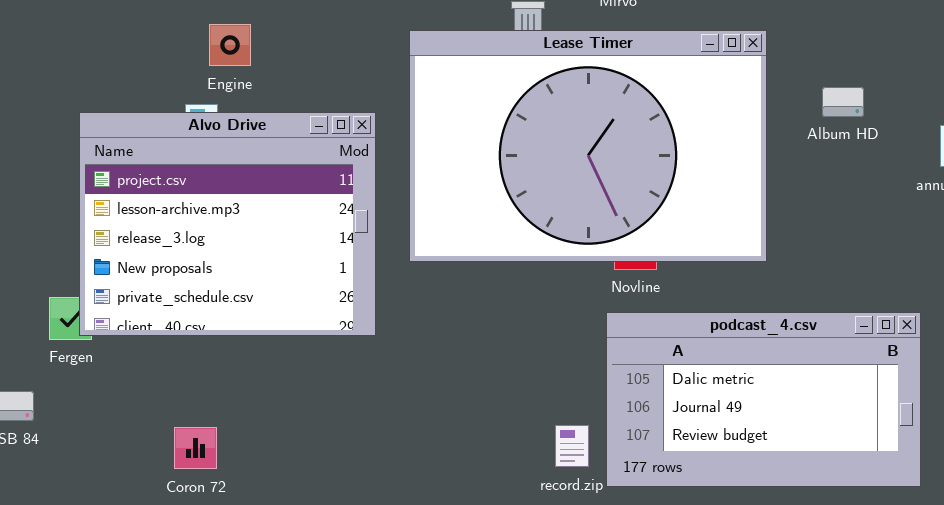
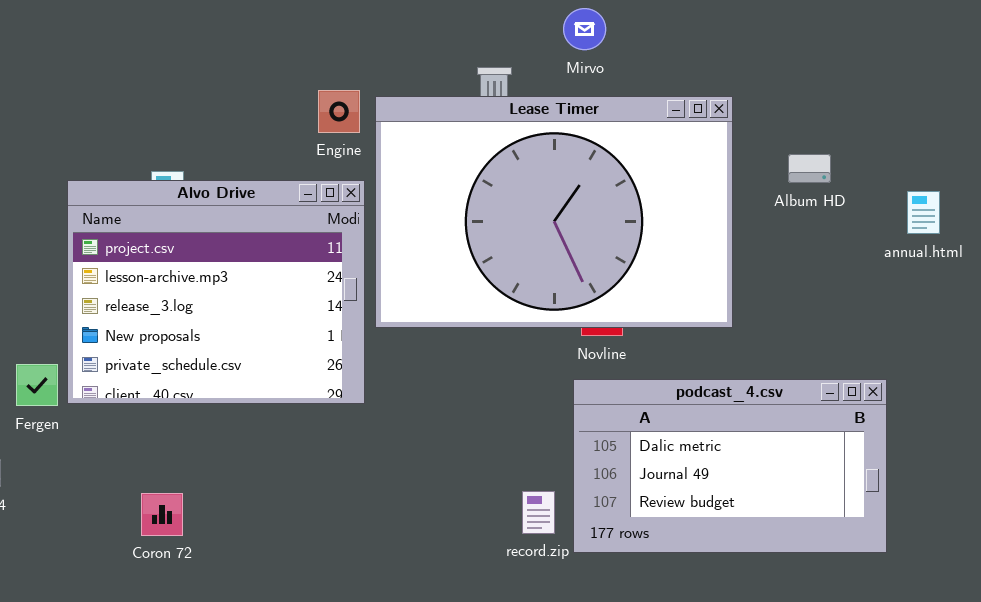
Engine: [209,24,251,66] -> [318,90,360,133], moved
Alvo Drive: [79,112,376,336] -> [67,180,365,404], moved

